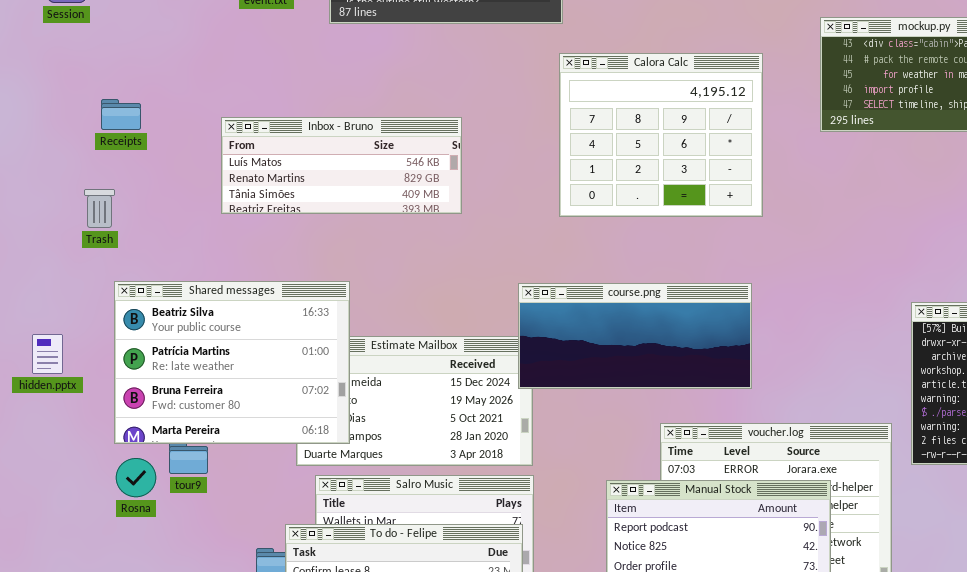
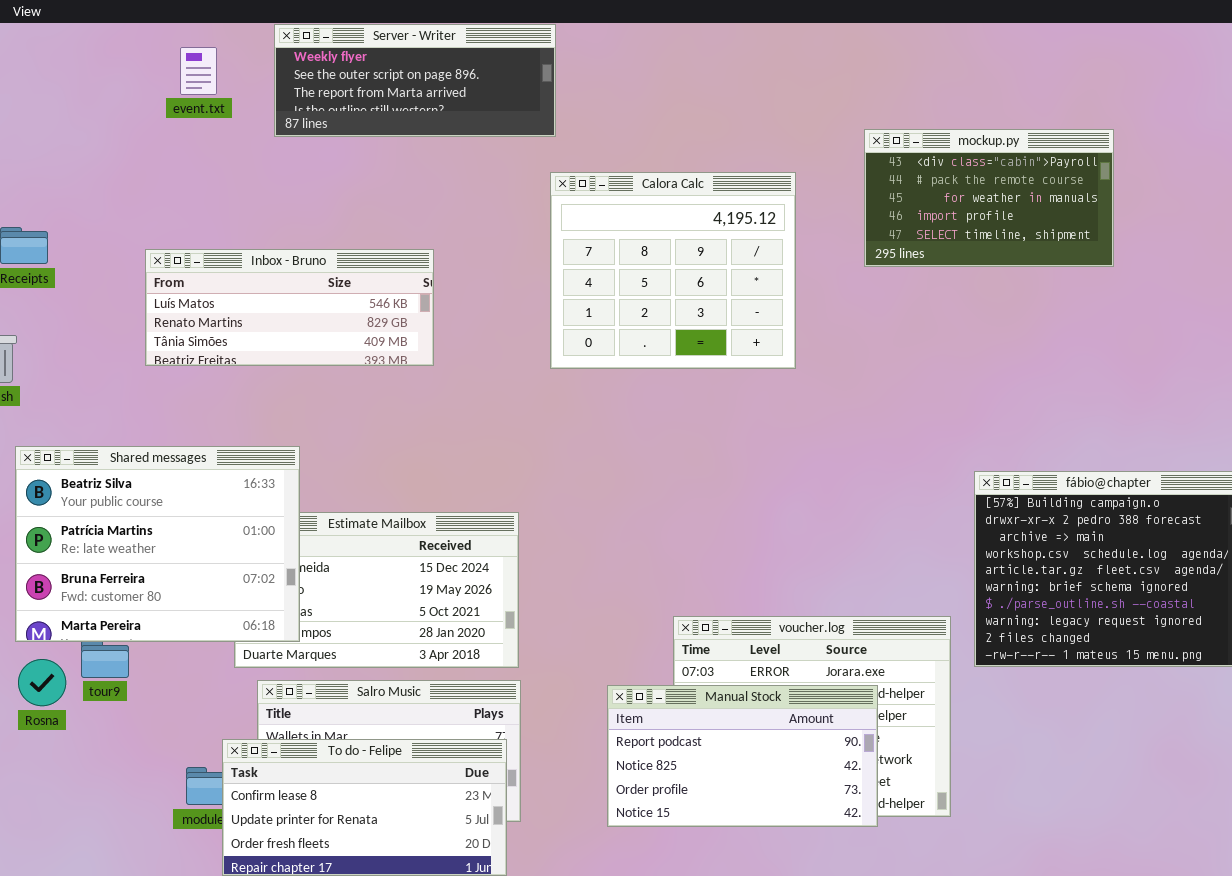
course.png: [518,283,752,389] -> none, closed

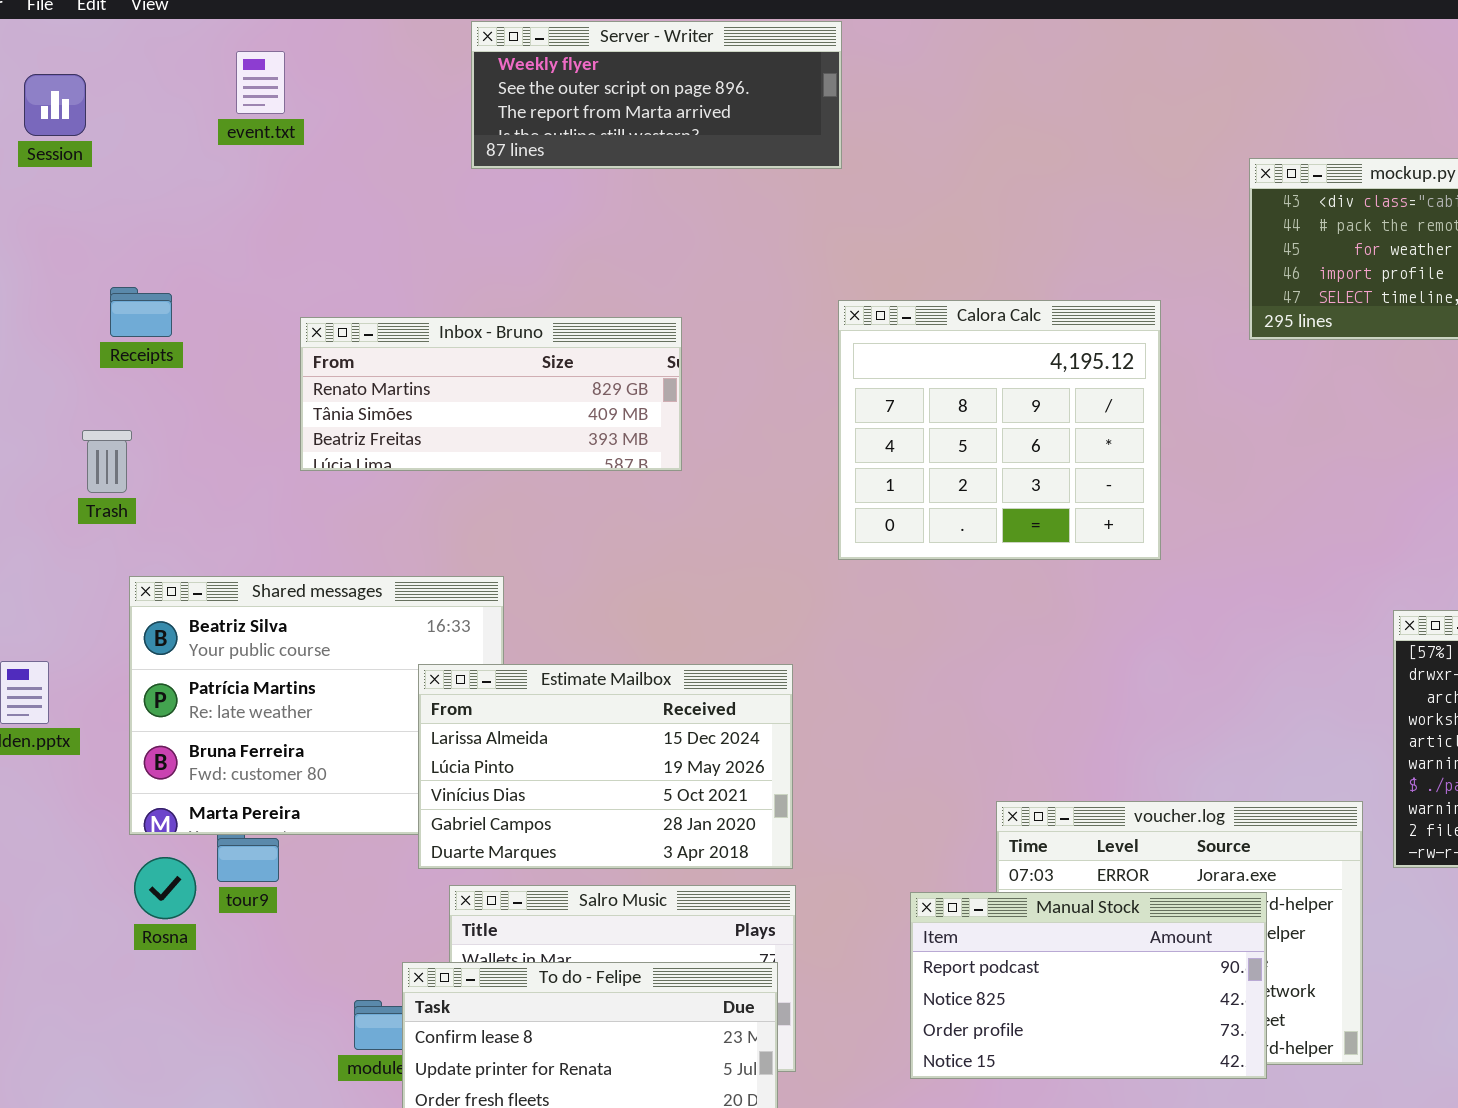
event.txt: [180,47,217,95] -> [236,51,285,114], moved
Calora Calc: [550,172,796,369] -> [838,300,1161,560], moved
Inbox - Bruno: [145,249,434,366] -> [300,317,682,471], scrolled down 1 row
Estimate Mailbox: [234,512,519,668] -> [418,664,793,869], raised

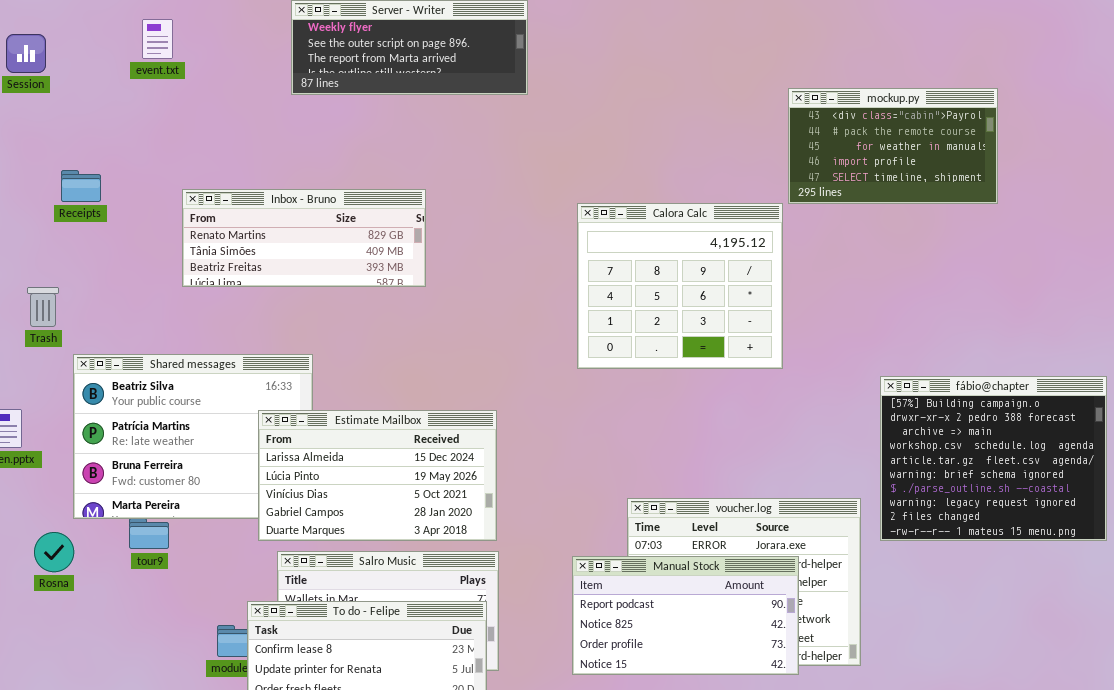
Calora Calc: [838,300,1161,560] -> [577,203,783,369], moved
Trash: [82,430,132,493] -> [27,287,59,327], moved
Rosna: [134,857,196,919] -> [34,532,74,572], moved

